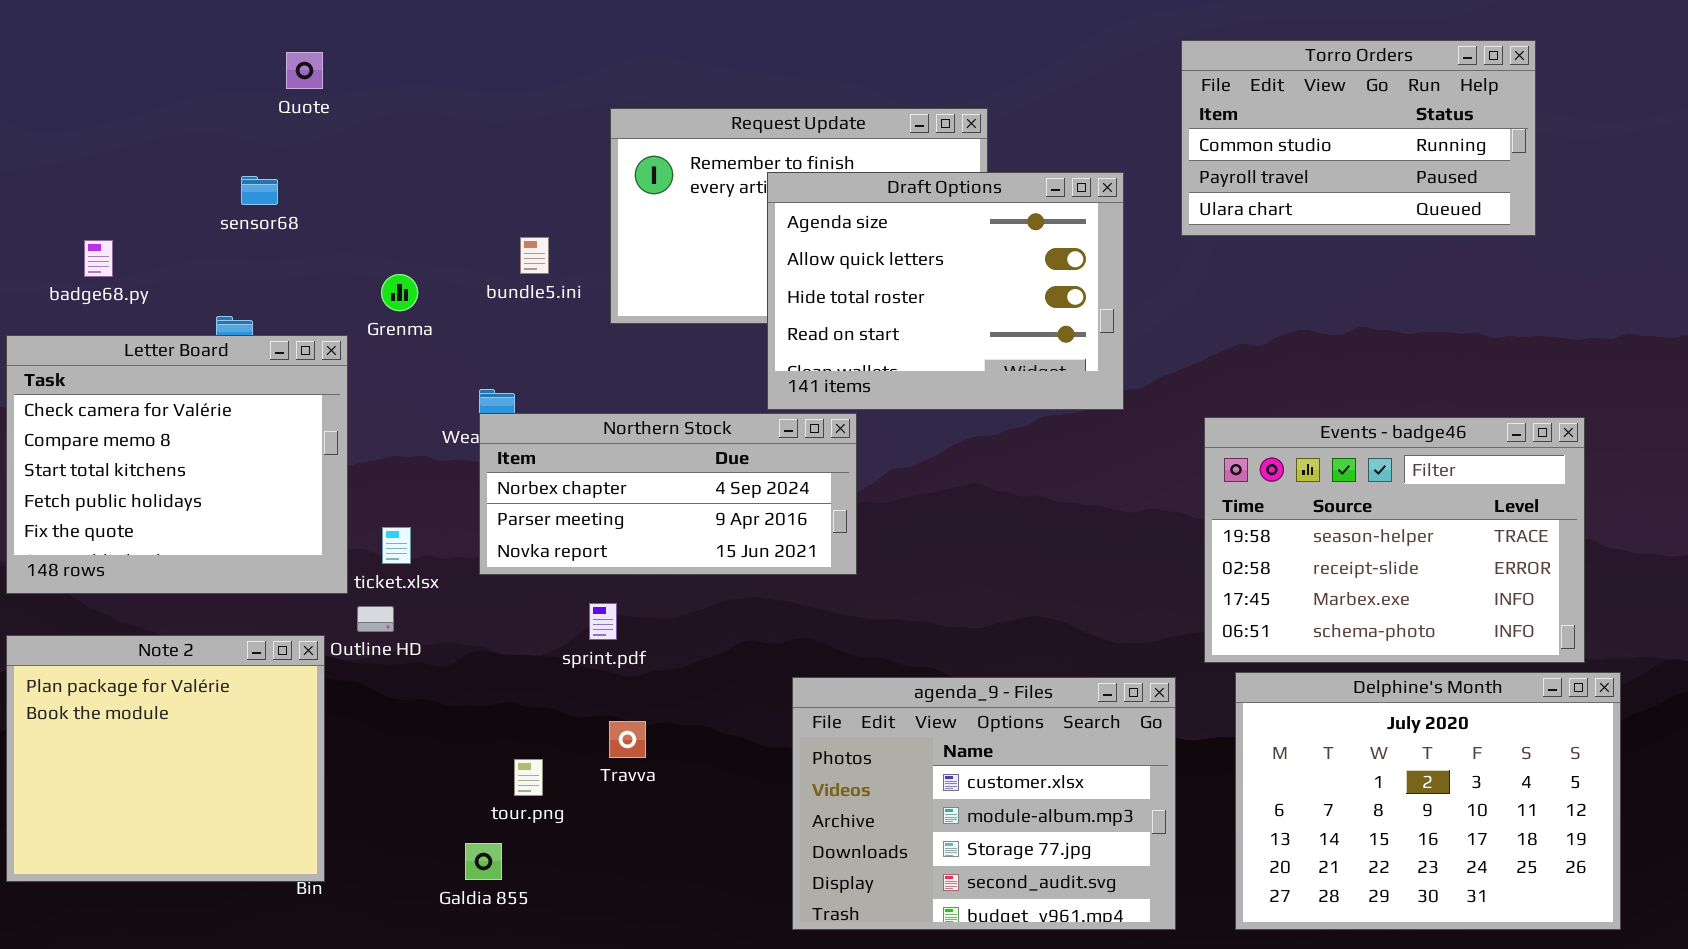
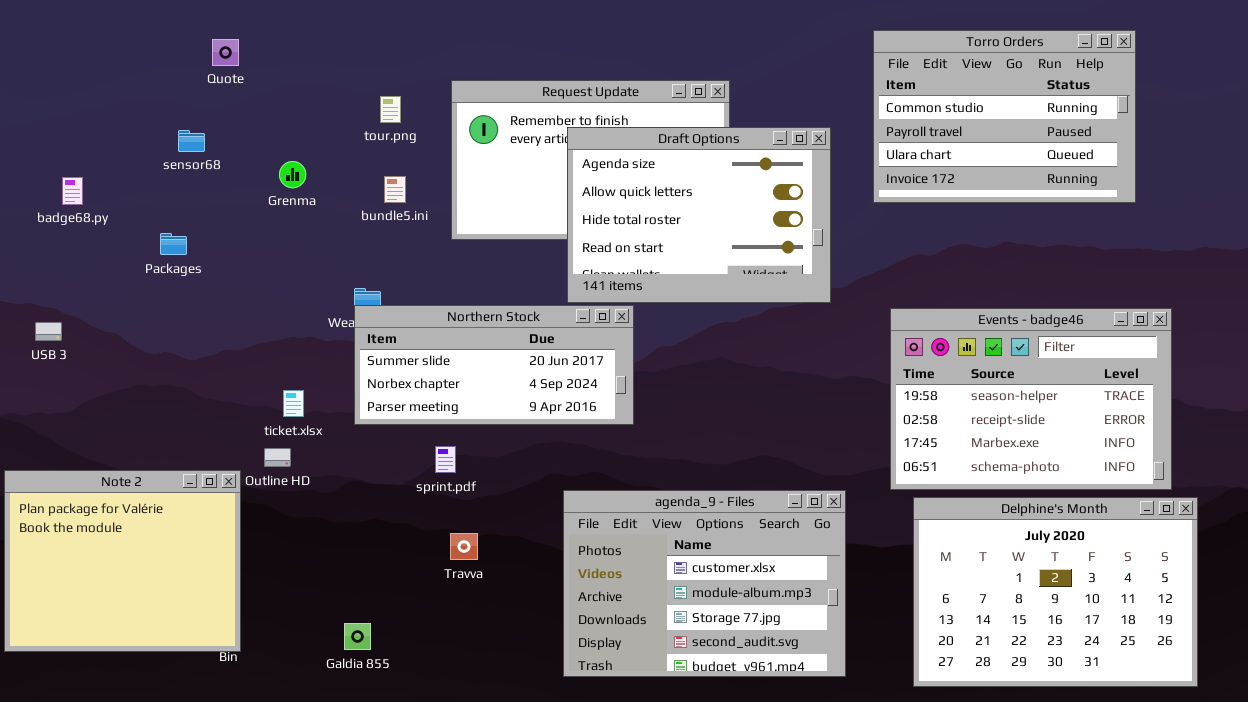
Torro Orders: [1181,40,1536,236] -> [873,30,1136,203], resized
Grenma: [381,274,418,311] -> [279,161,306,188], moved
Letter Board: [6,335,348,594] -> none, closed
Northern Stock: [479,413,857,575] -> [354,305,634,425], scrolled up 1 row
agenda_9 - Files: [792,677,1176,930] -> [563,490,846,677], moved
tour.png: [514,759,543,796] -> [380,96,401,123], moved

